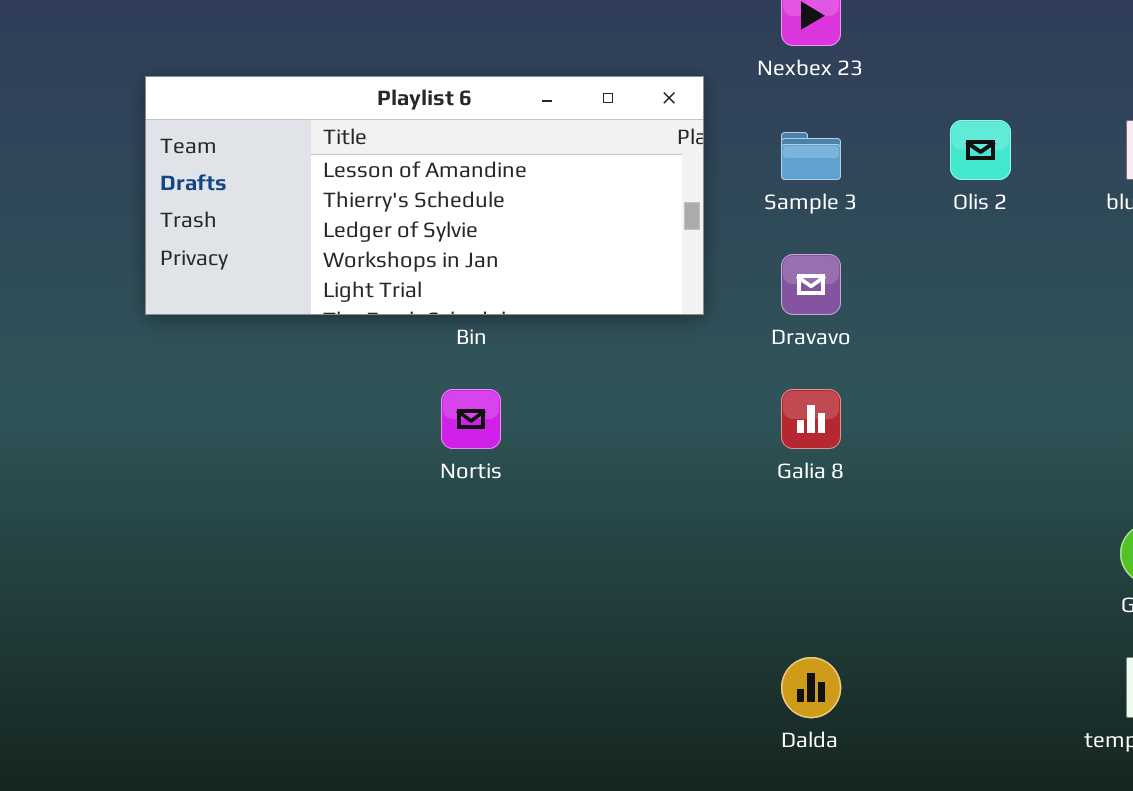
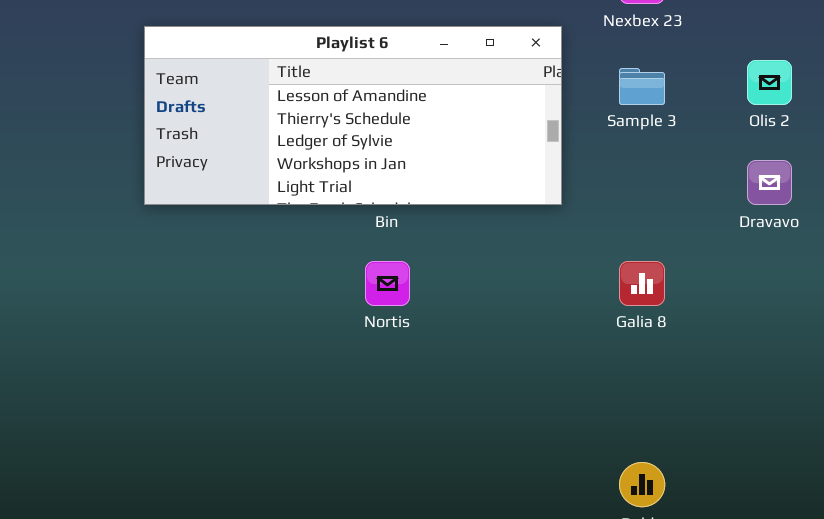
Dravavo: [781,254,841,315] -> [747,160,792,205], moved

